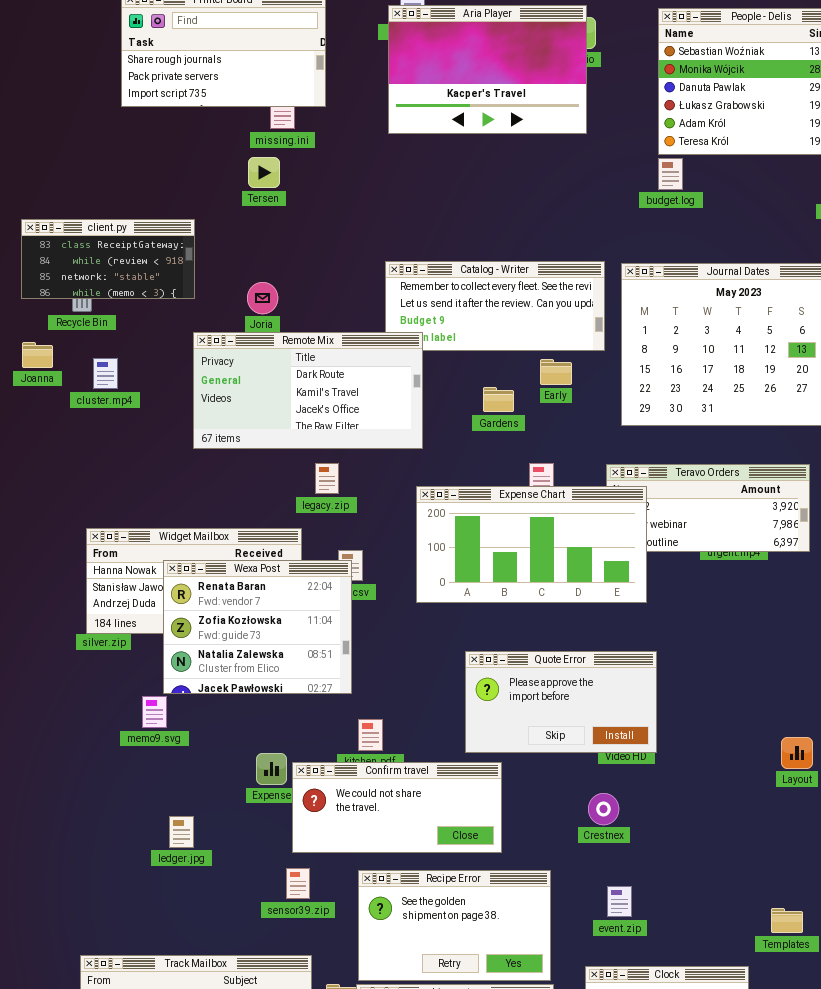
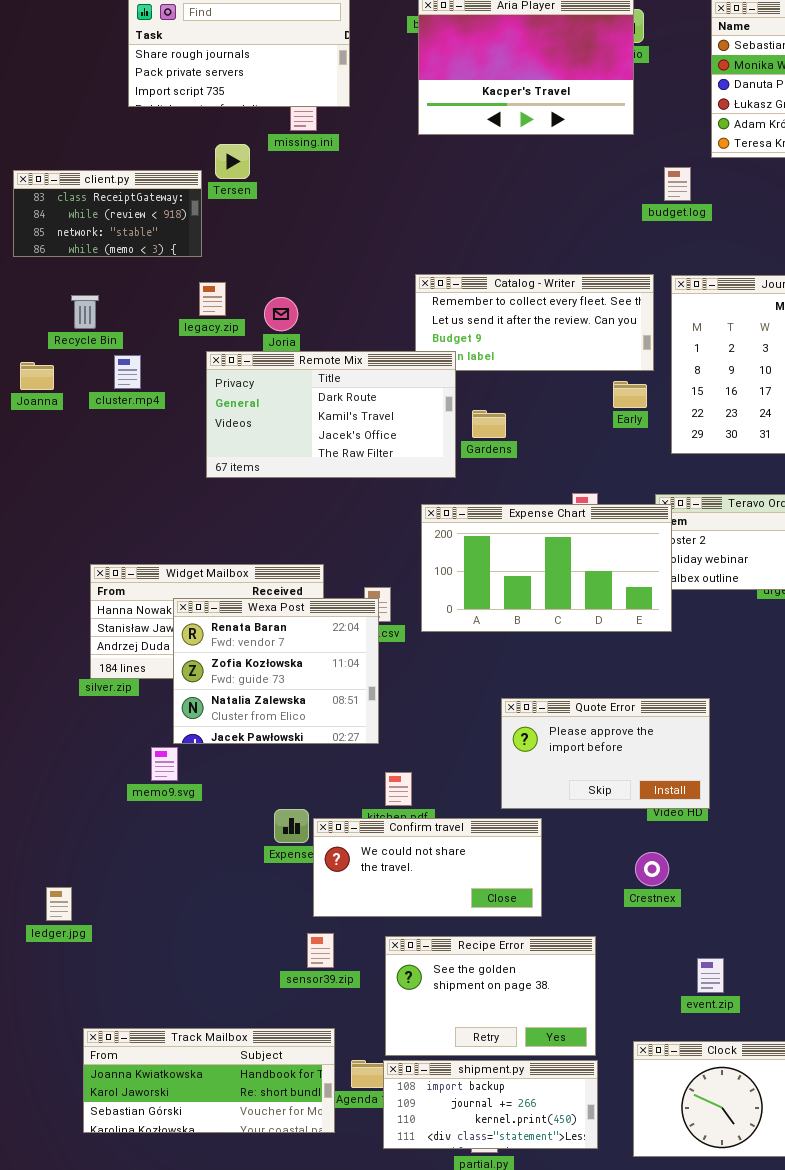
Tersen: [248,157,280,188] -> [215,144,250,179], moved
budget.log: [658,158,683,190] -> [664,167,691,201], moved
client.py: [21,219,195,299] -> [13,170,202,257], moved
cluster.mp4: [93,358,118,389] -> [114,355,141,389], moved
Early: [540,359,572,385] -> [613,381,647,408], moved
Gardens: [483,387,514,412] -> [472,410,506,438], moved
legacy.zip: [315,463,339,494] -> [199,282,226,316], moved
Expense Chart: [416,486,647,603] -> [421,504,672,632], moved
ledger.jpg: [169,816,194,848] -> [46,887,72,921], moved
event.zip: [607,886,632,917] -> [697,958,724,993], moved

